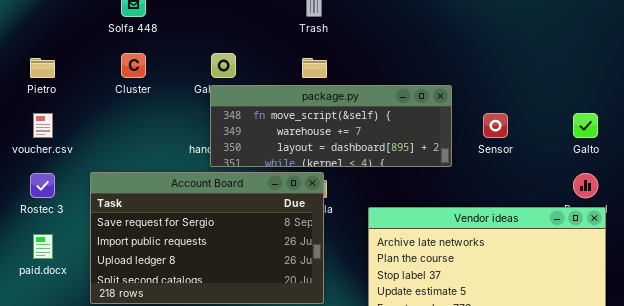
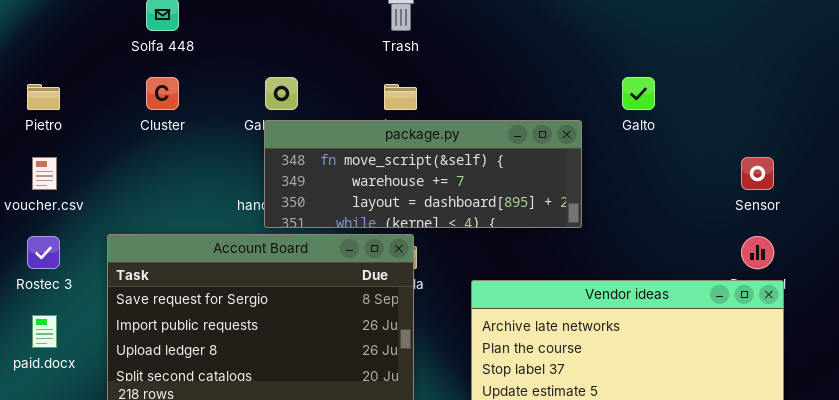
Sensor: [483,113,508,138] -> [741,157,774,190], moved
Galto: [573,113,598,138] -> [622,77,655,110], moved

